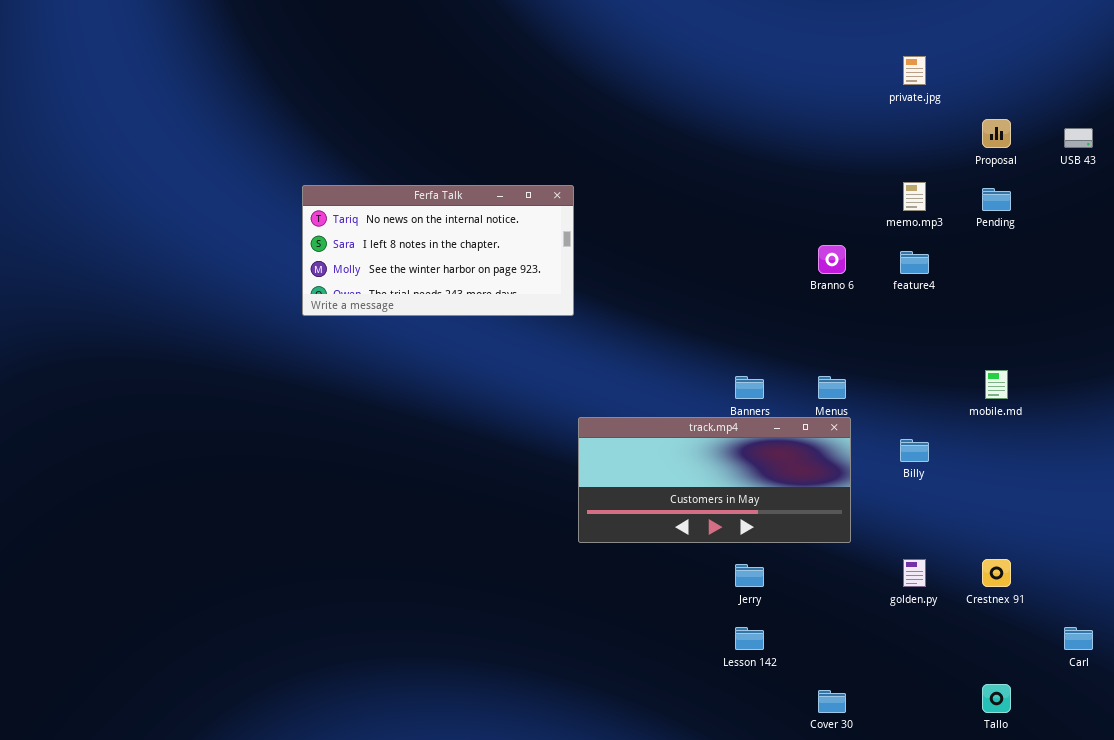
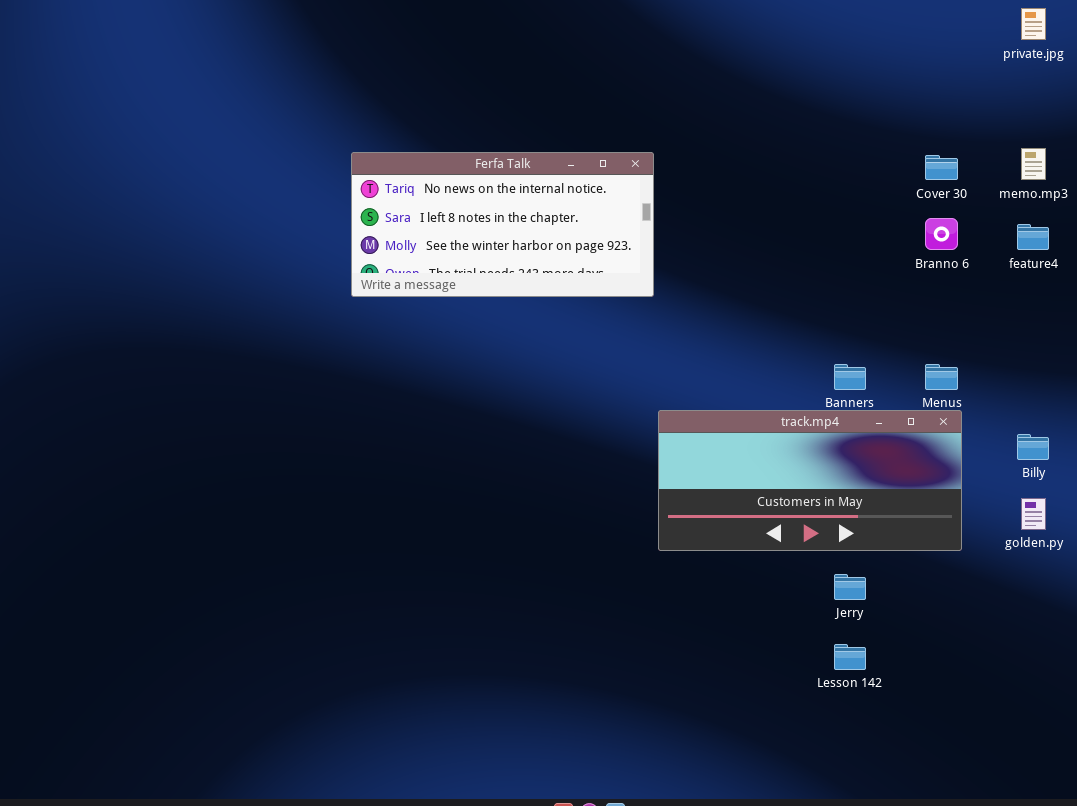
golden.py: [903,559,926,587] -> [1021,498,1046,530], moved
Cover 30: [818,690,846,713] -> [925,155,958,180], moved

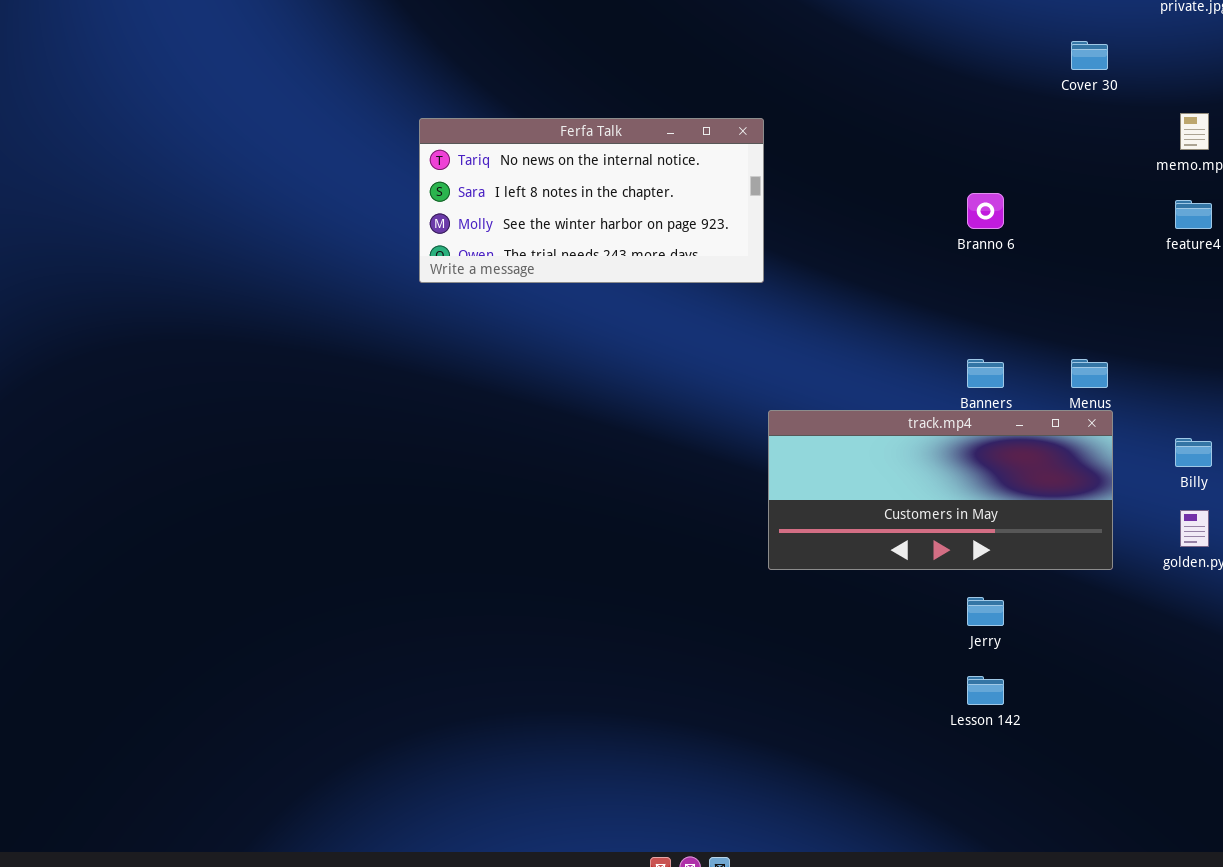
Cover 30: [925,155,958,180] -> [1071,41,1108,70], moved
Branno 6: [925,218,958,250] -> [967,193,1004,229], moved

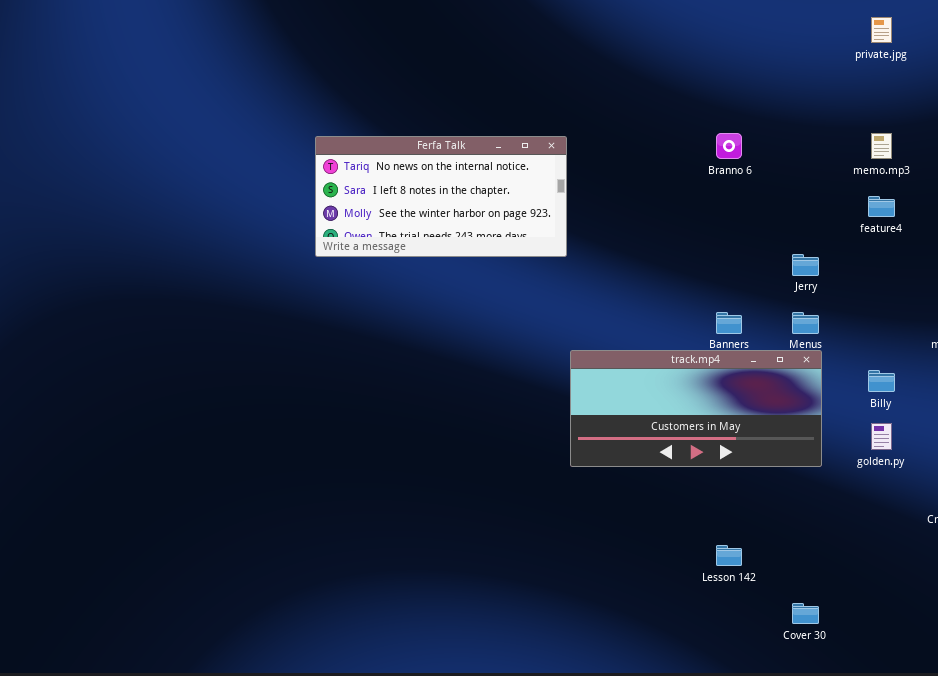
Cover 30: [1071,41,1108,70] -> [792,603,819,624], moved
Branno 6: [967,193,1004,229] -> [716,133,742,159], moved
Jerry: [967,597,1004,626] -> [792,254,819,276], moved

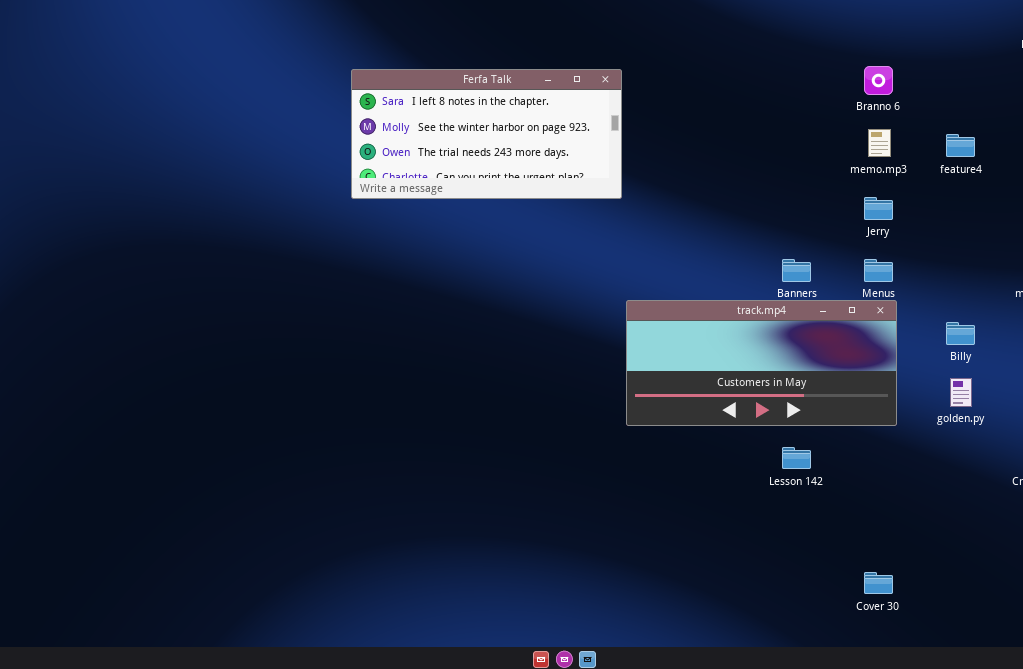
Branno 6: [716,133,742,159] -> [864,66,893,95], moved
memo.mp3: [871,133,892,159] -> [868,129,891,157], moved
Ferfa Talk: [315,136,567,257] -> [351,69,622,199], scrolled down 1 row
Lesson 142: [716,545,742,566] -> [782,447,811,469], moved

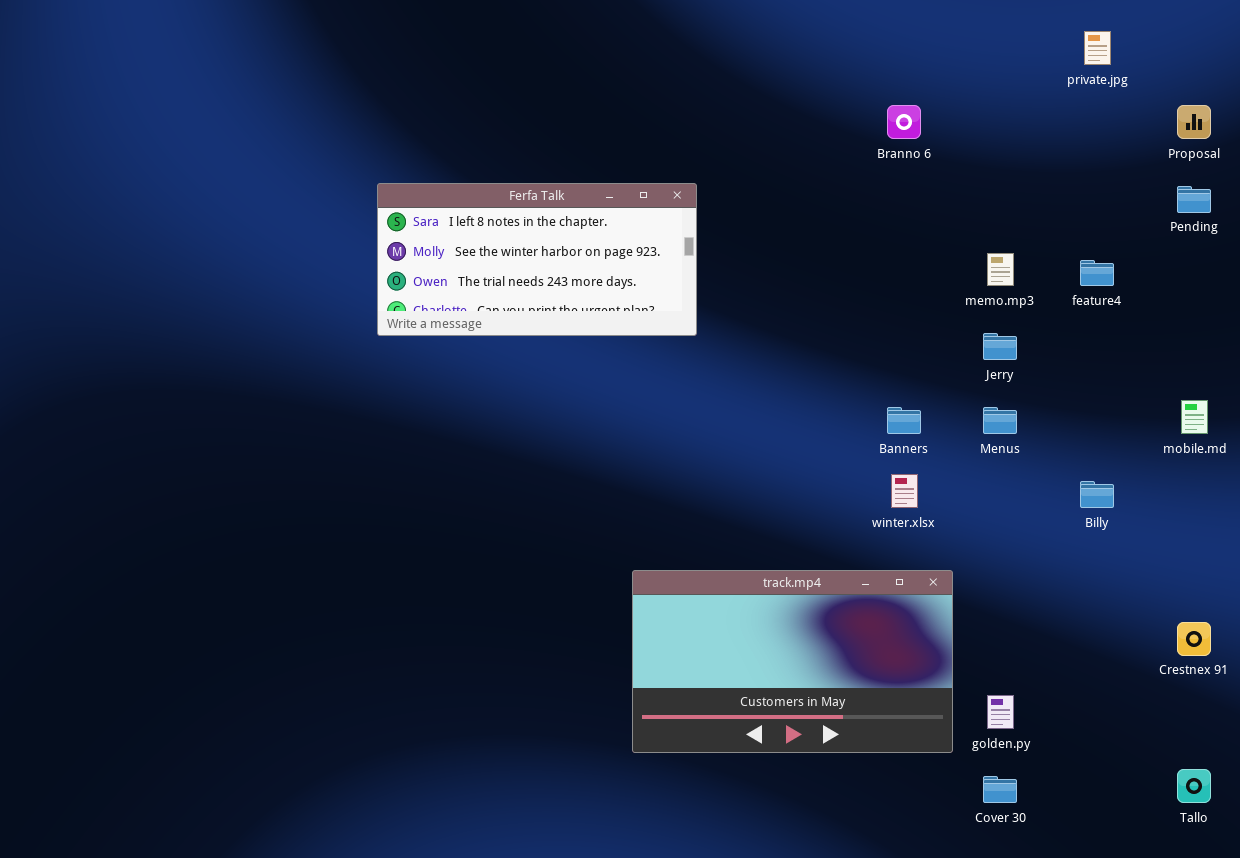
Branno 6: [864,66,893,95] -> [887,105,921,139], moved
track.mp4: [626,300,897,426] -> [632,570,953,753], moved, resized
golden.py: [950,378,972,407] -> [987,695,1014,729], moved

